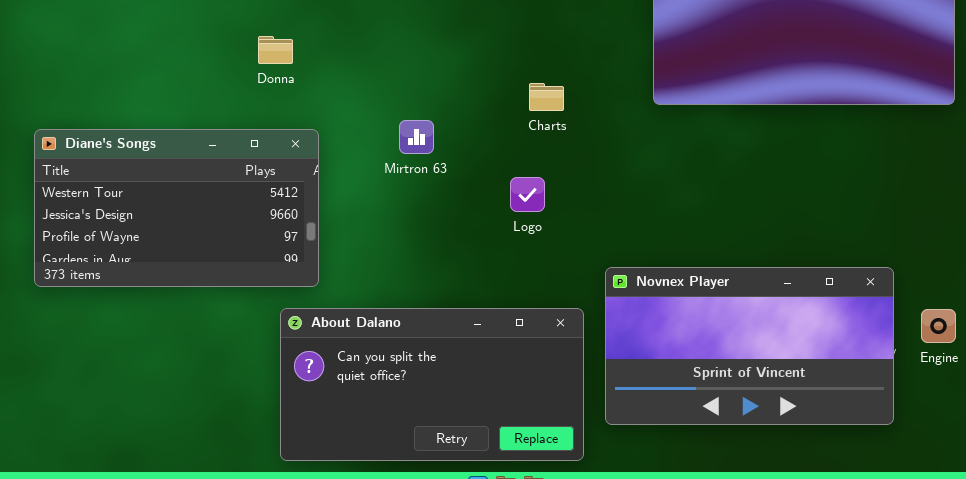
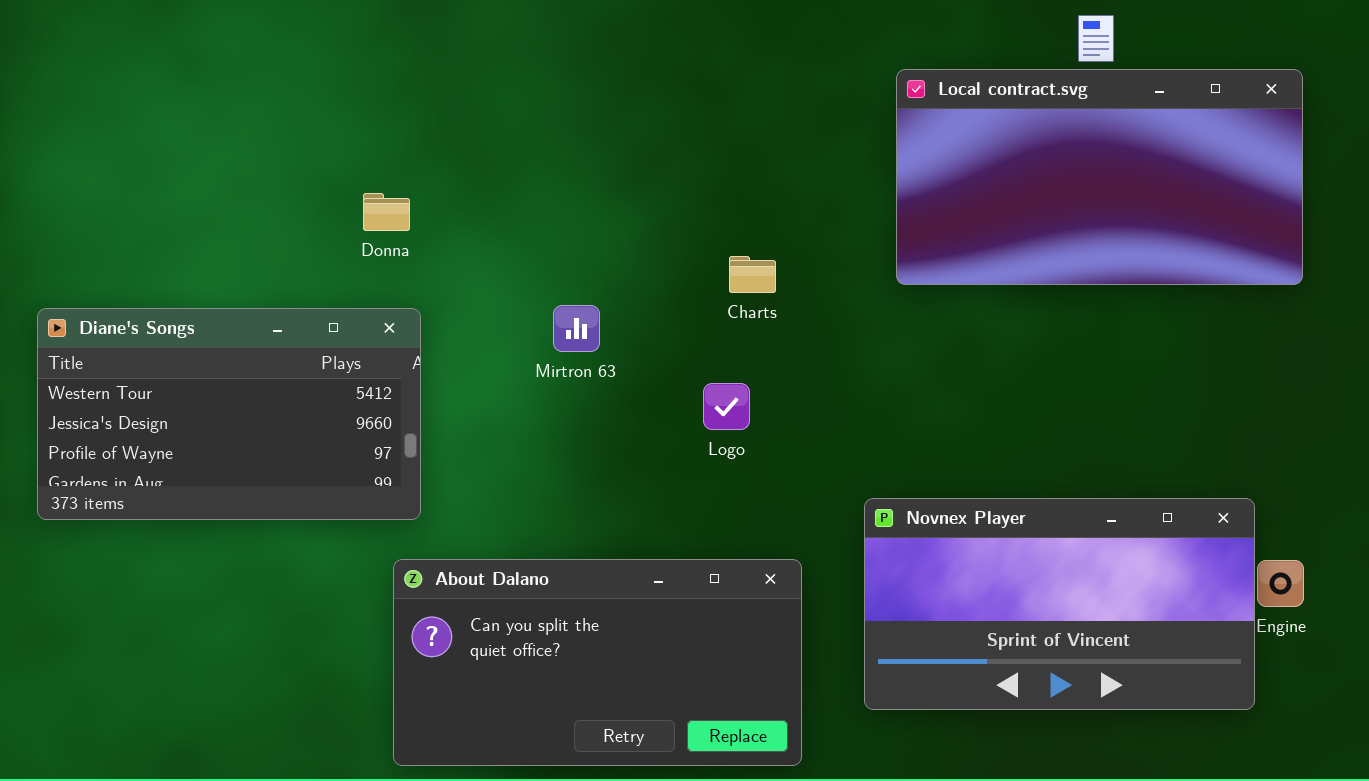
Diane's Songs: [34,129,319,287] -> [37,308,421,520], moved
Novnex Player: [605,267,894,425] -> [864,498,1255,710], moved

